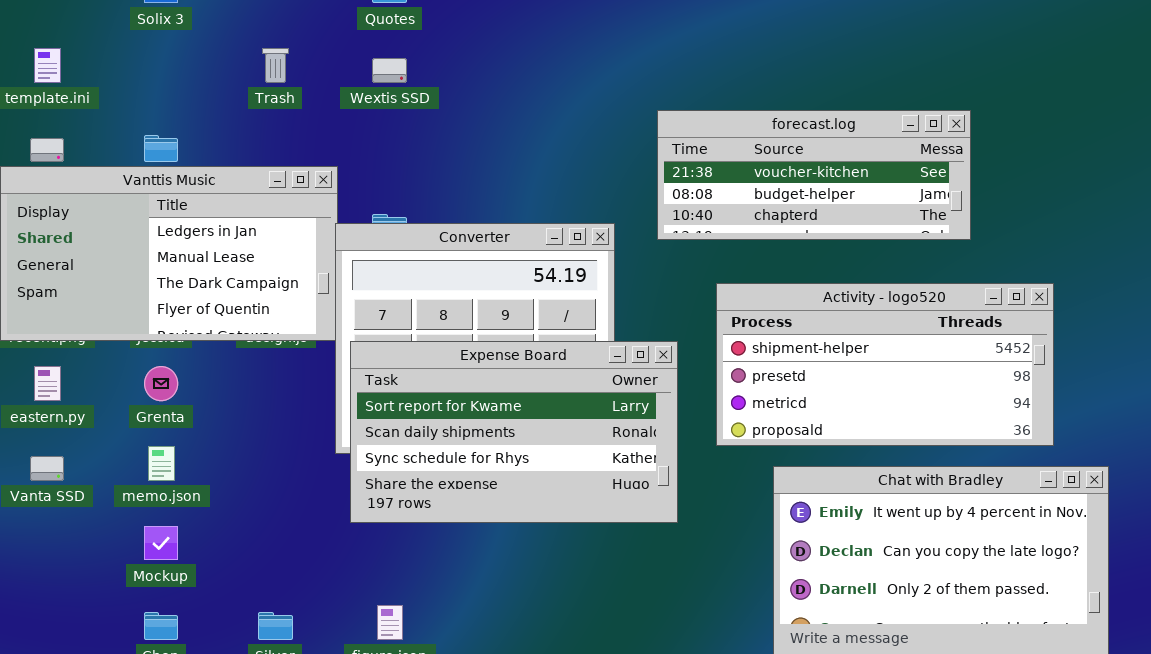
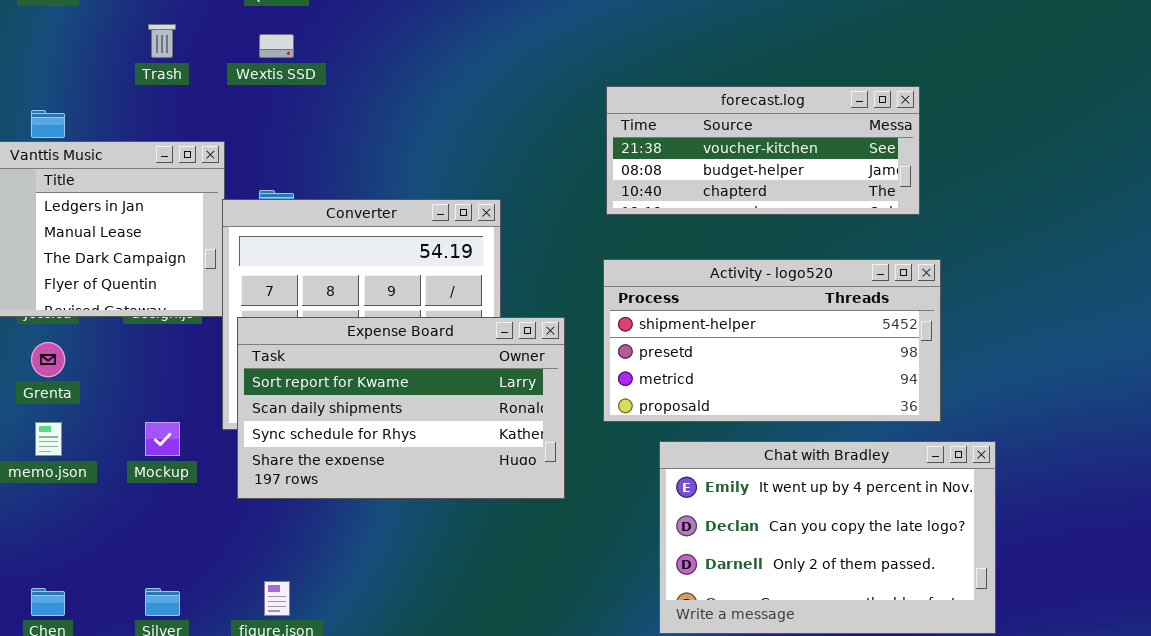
forecast.log: [657,110,971,240] -> [606,86,920,215], moved
Mockup: [144,526,178,560] -> [145,422,180,456], moved

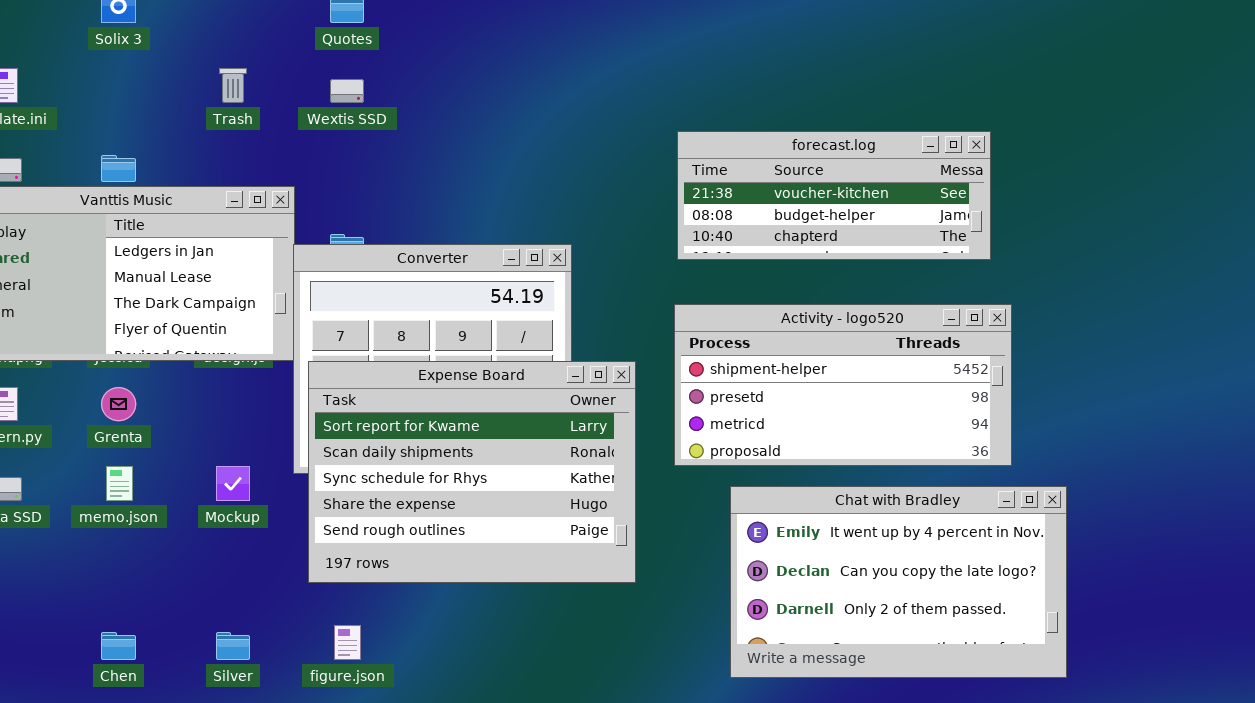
Expense Board: [237,317,565,499] -> [308,361,636,583], resized

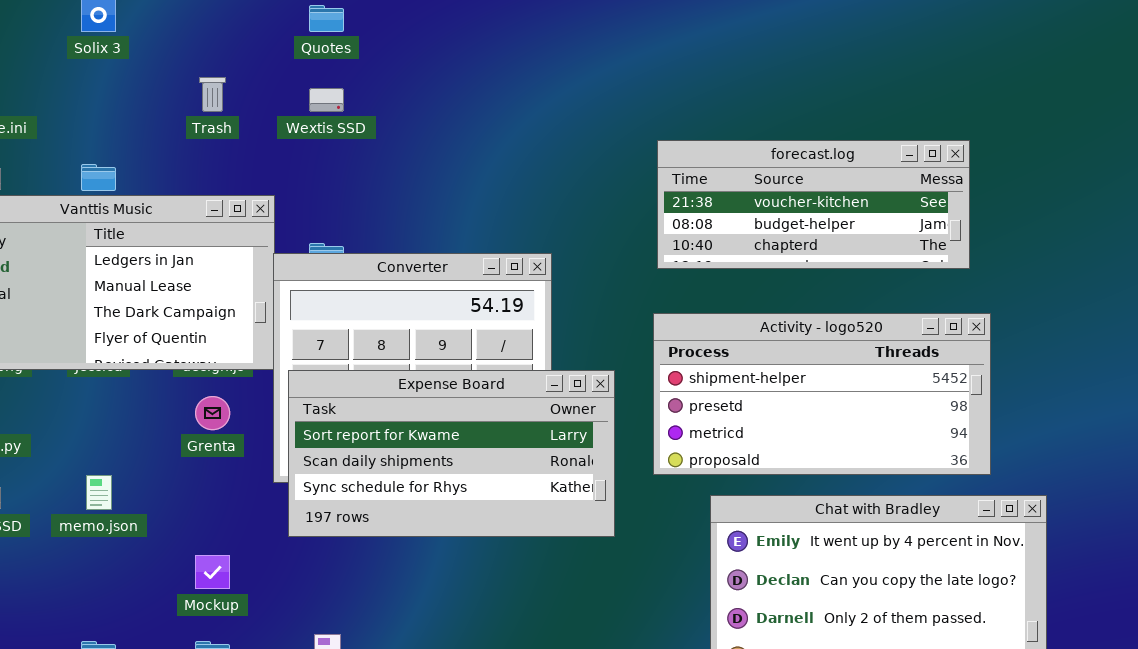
Expense Board: [308,361,636,583] -> [288,370,615,537], resized
Grenta: [101,387,136,421] -> [195,396,230,430], moved
Mockup: [216,466,250,501] -> [195,555,230,589], moved

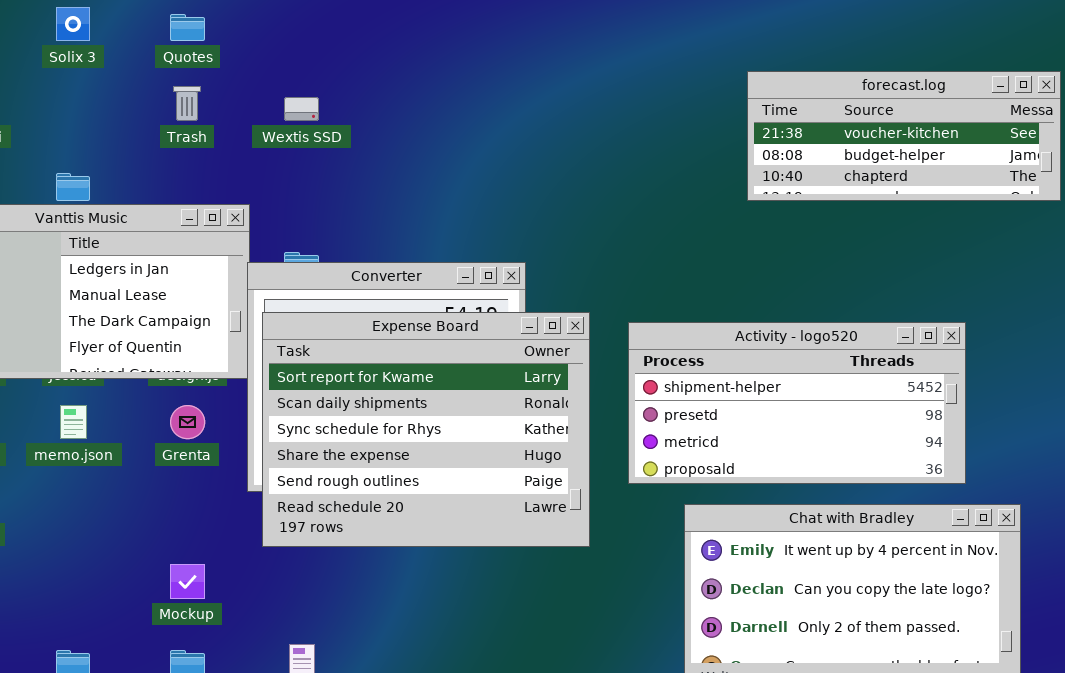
Quotes: [309,5,344,32] -> [170,14,205,41], moved
forecast.log: [657,140,970,269] -> [747,71,1061,201], moved
Expense Board: [288,370,615,537] -> [262,312,590,547], resized
memo.json: [86,475,112,510] -> [60,405,87,439], moved

